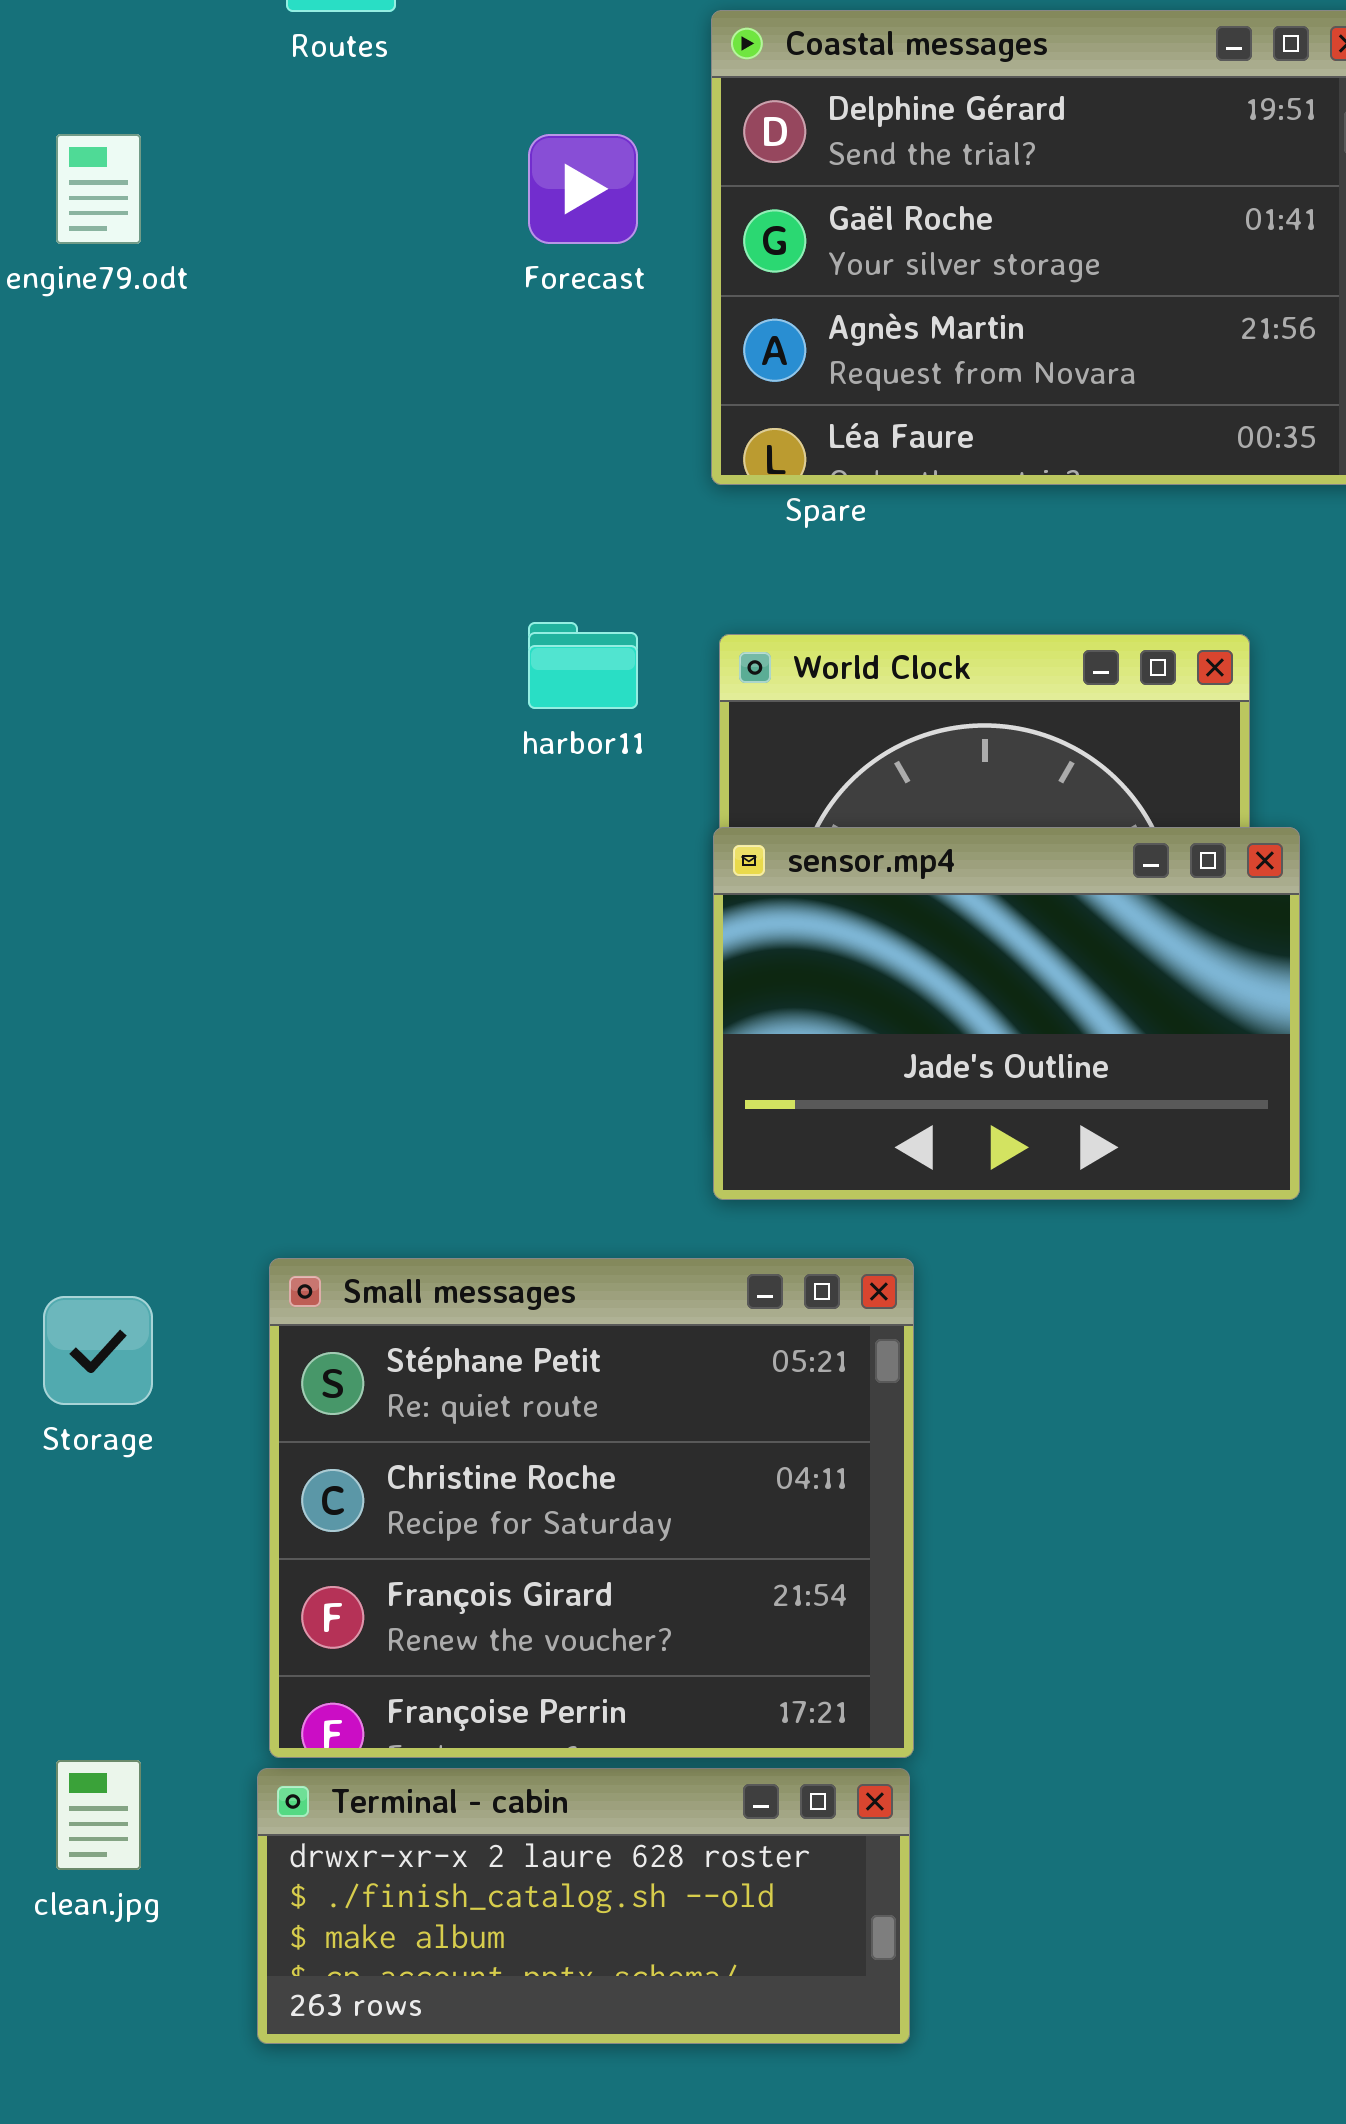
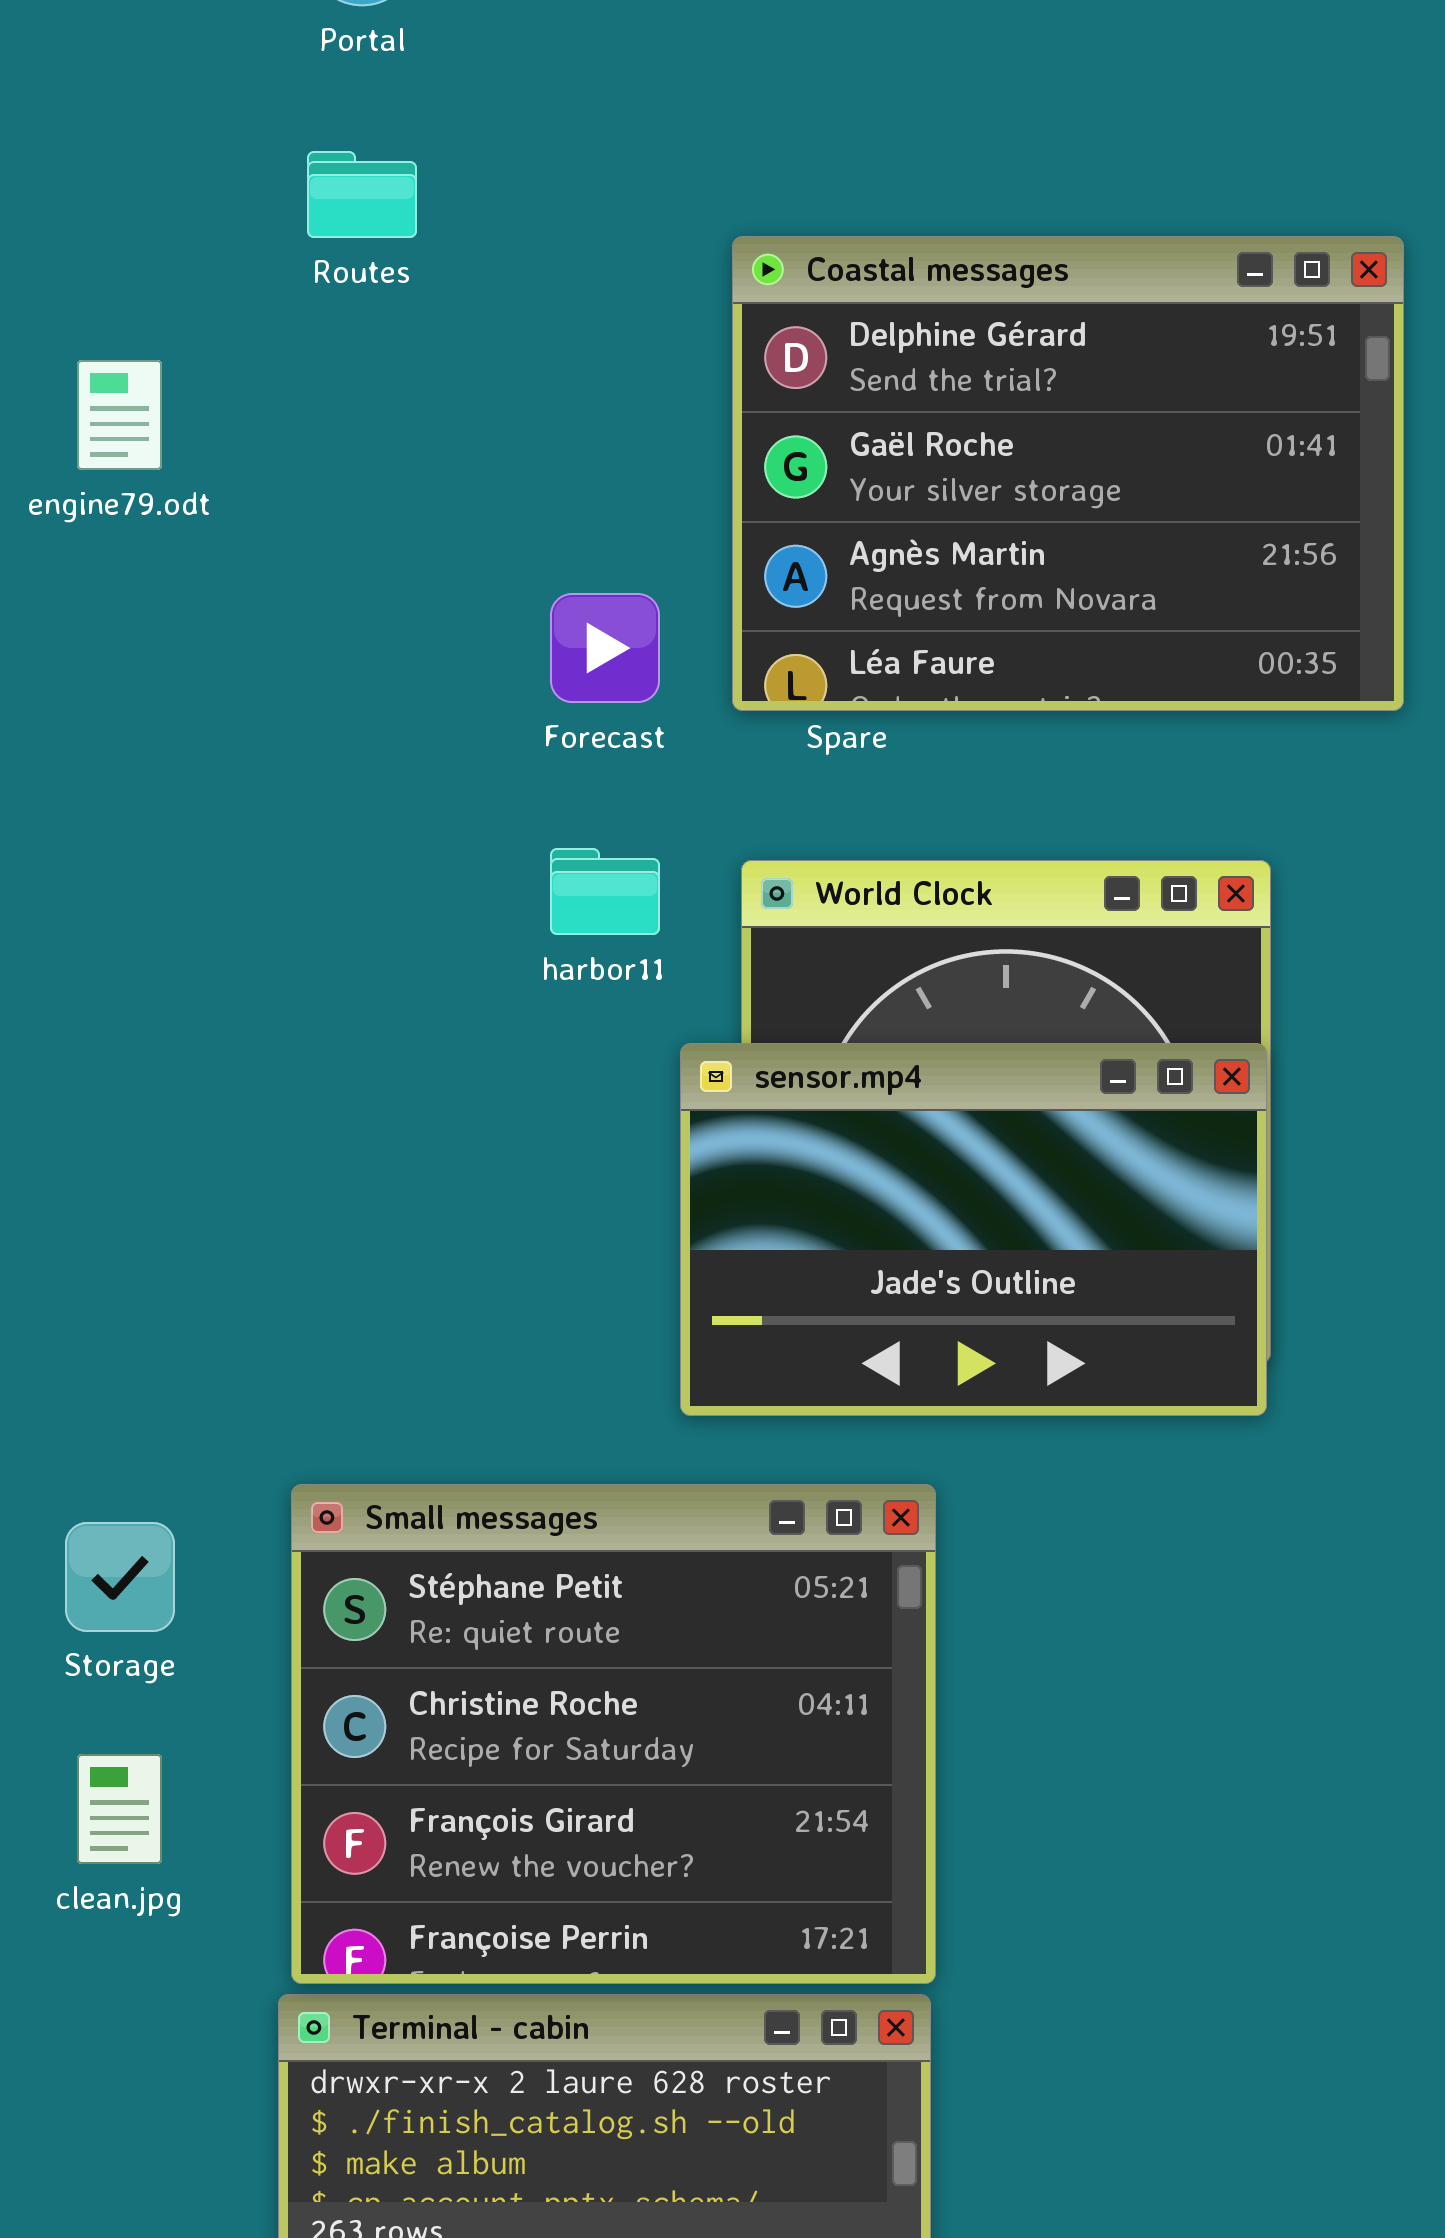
Forecast: [528,134,638,244] -> [550,593,660,703], moved
sensor.mp4: [713,827,1300,1200] -> [680,1043,1267,1416], moved
clean.jpg: [56,1760,141,1870] -> [77,1754,162,1864], moved

